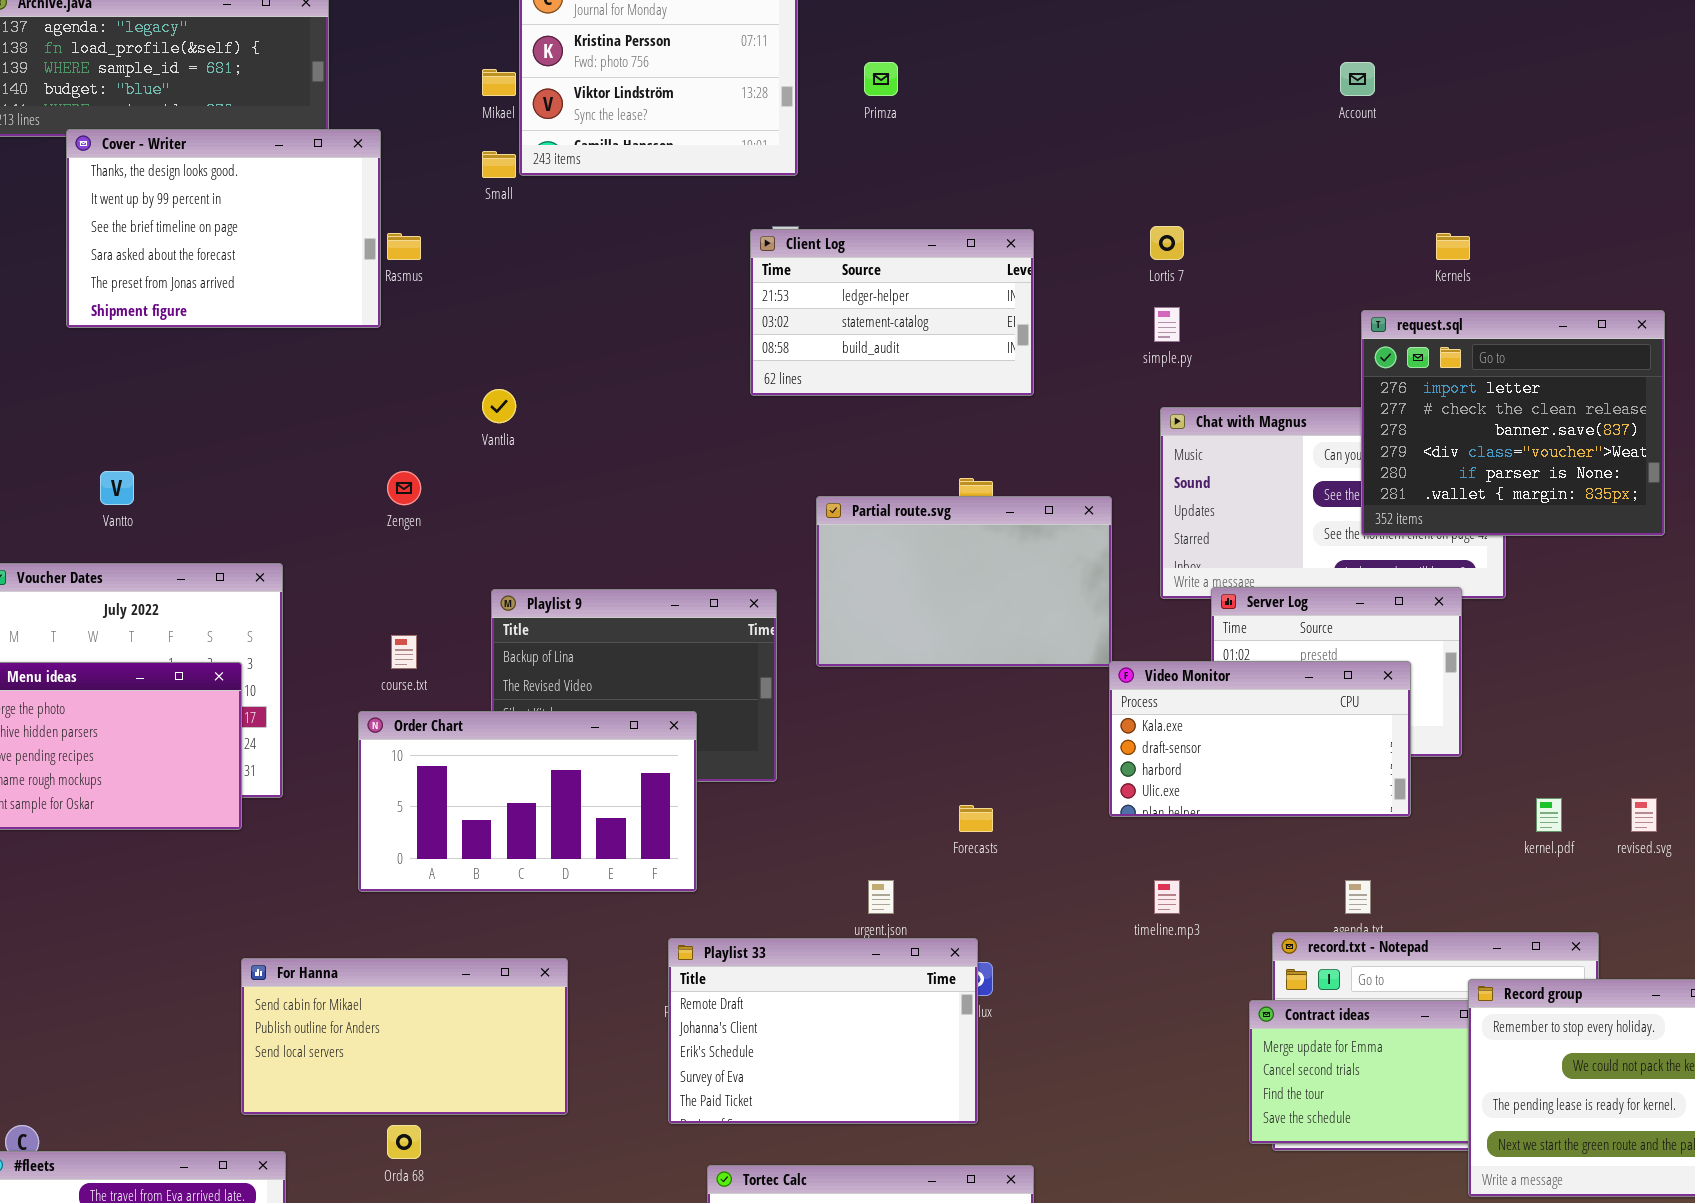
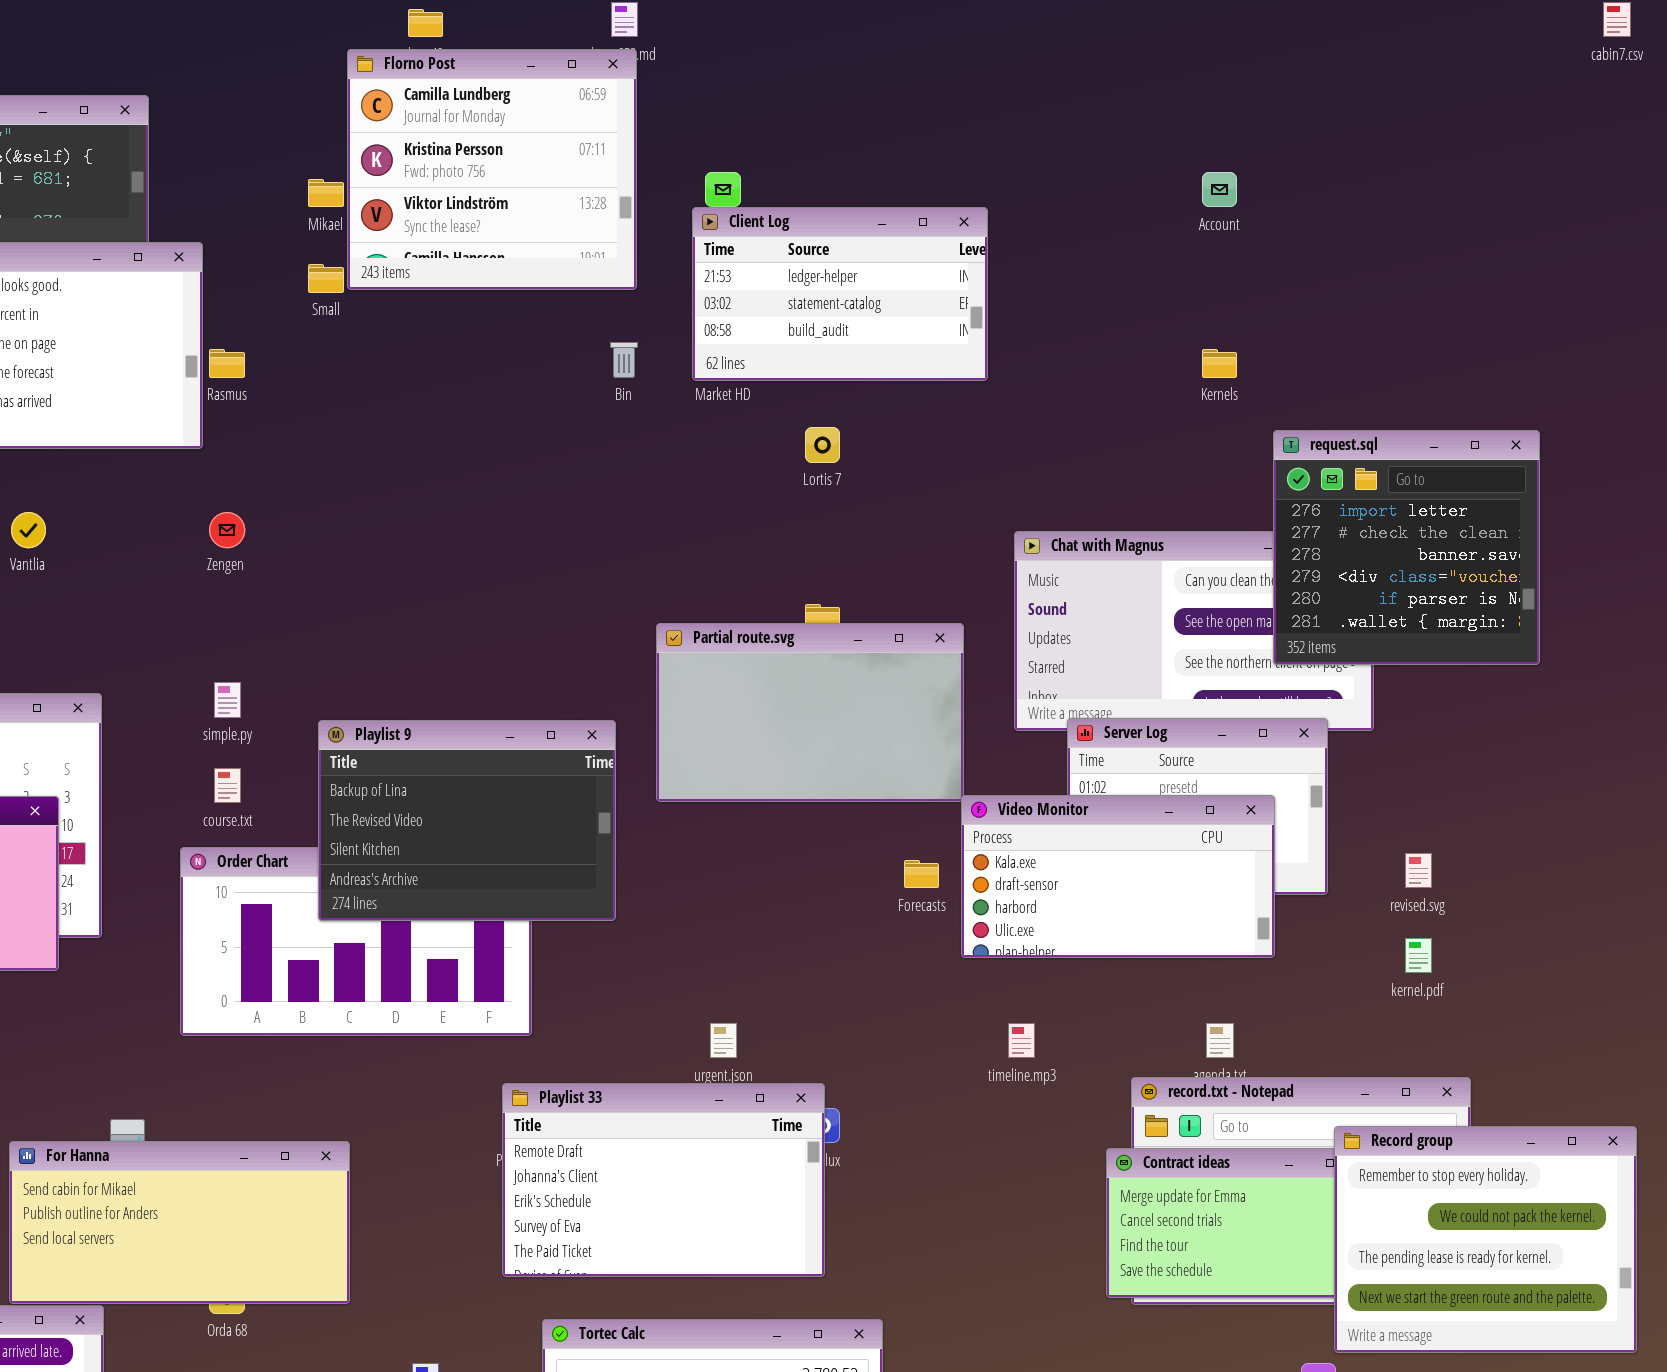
Lortis 7: [1150,226,1184,260] -> [805,427,840,463], moved
Client Log: [750,229,1034,396] -> [692,207,988,381], moved
Kernels: [1436,233,1470,260] -> [1202,349,1237,378], moved
simple.py: [1154,307,1180,342] -> [214,682,241,718], moved
request.sql: [1361,310,1665,536] -> [1273,430,1540,665], resized
Vantlia: [482,389,516,423] -> [11,512,46,548], moved
Zengen: [387,471,421,505] -> [209,512,245,548], moved
Playlist 9: [491,589,777,782] -> [318,720,616,921], raised
revised.svg: [1631,798,1657,832] -> [1405,853,1432,888], moved
Forecasts: [959,805,993,832] -> [904,860,939,888], moved
For Hanna: [241,958,568,1115] -> [9,1141,350,1304], moved

